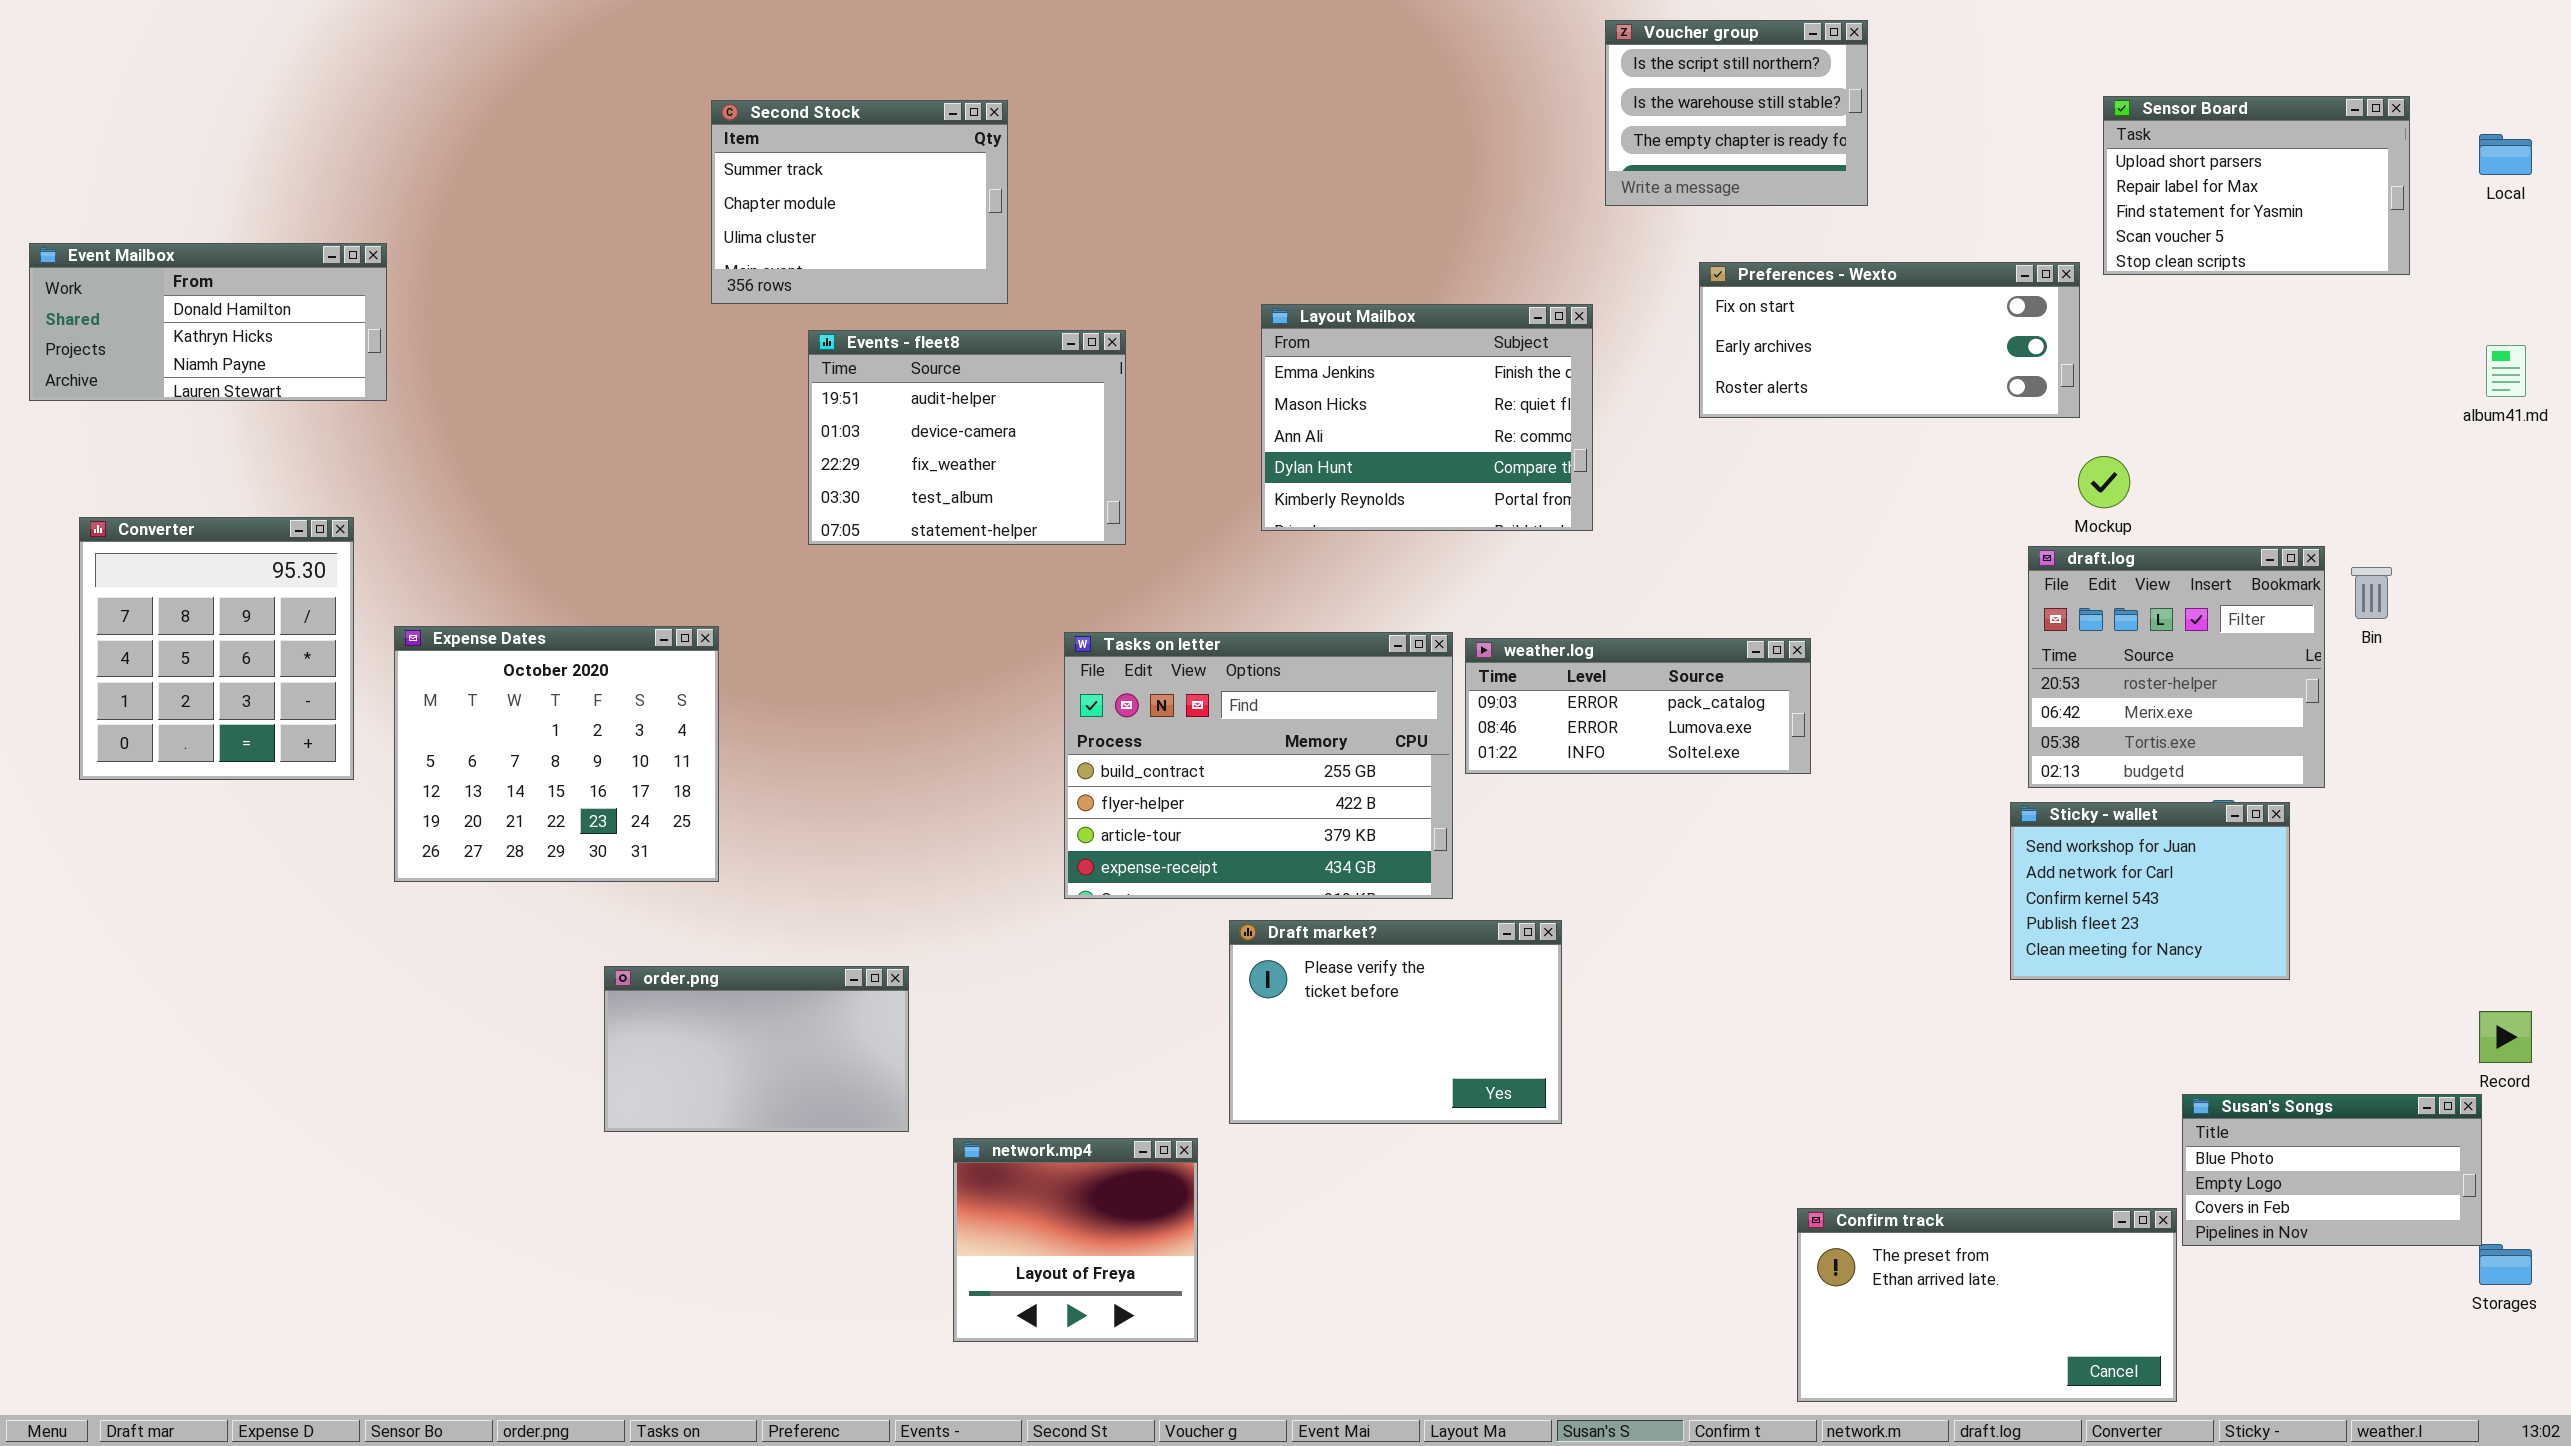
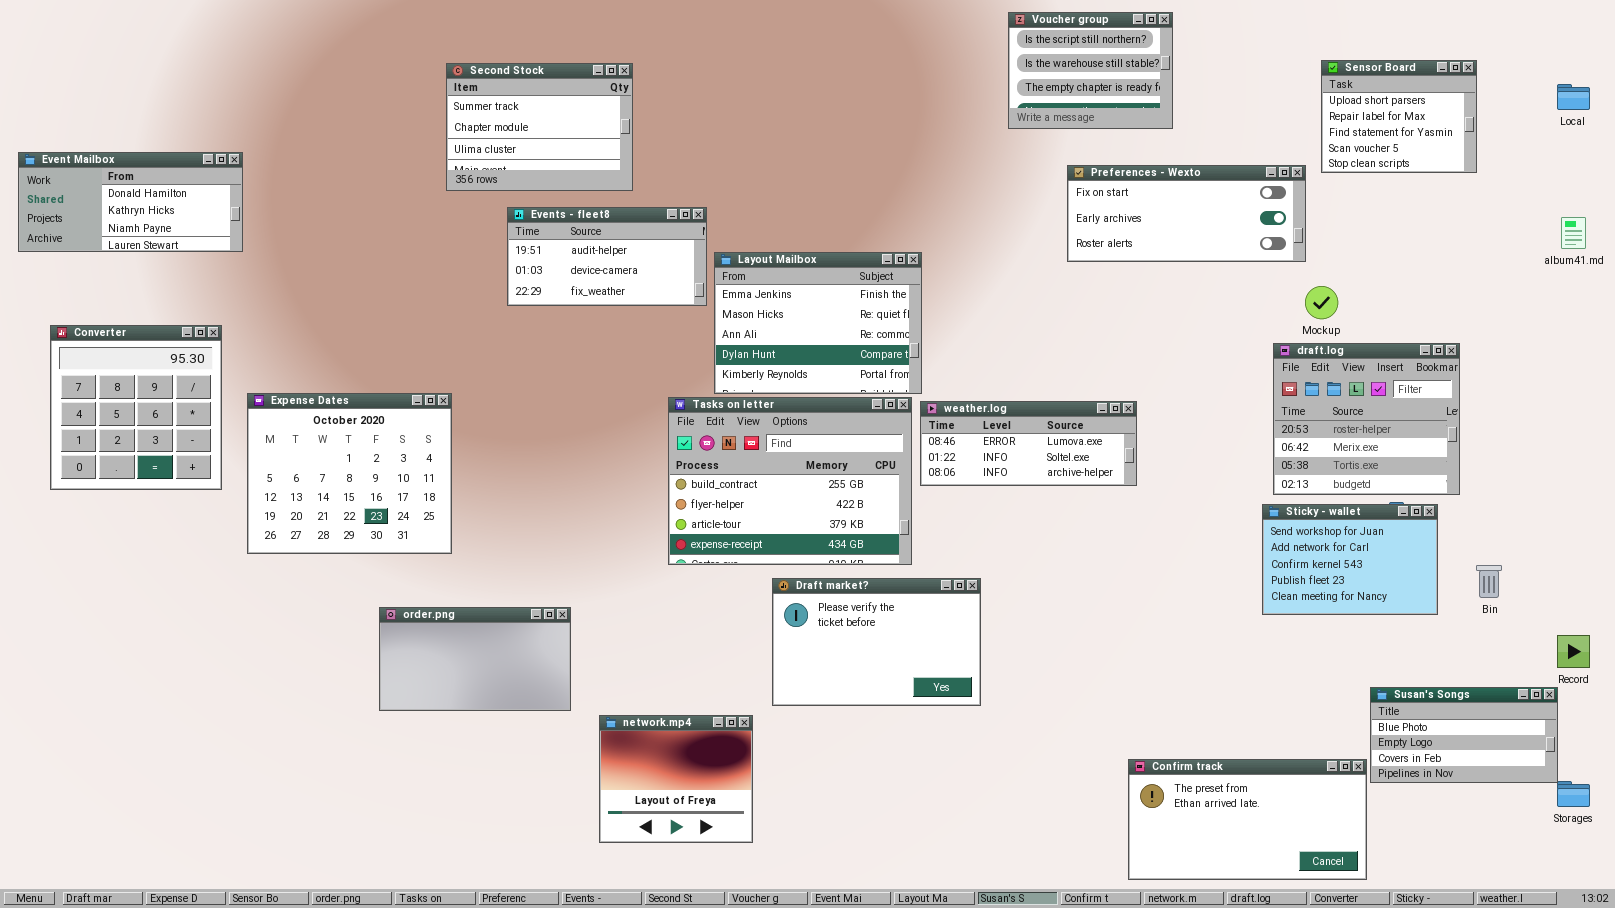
Sensor Board: [2103,96,2410,275] -> [1321,60,1477,173], resized
Layout Mailbox: [1261,304,1593,531] -> [714,252,922,394], moved
Events - fleet8: [808,330,1126,545] -> [507,207,707,306], resized
Bin: [2351,567,2392,619] -> [1476,565,1502,598], moved
weather.log: [1465,638,1811,774] -> [920,401,1137,486], scrolled down 1 row

